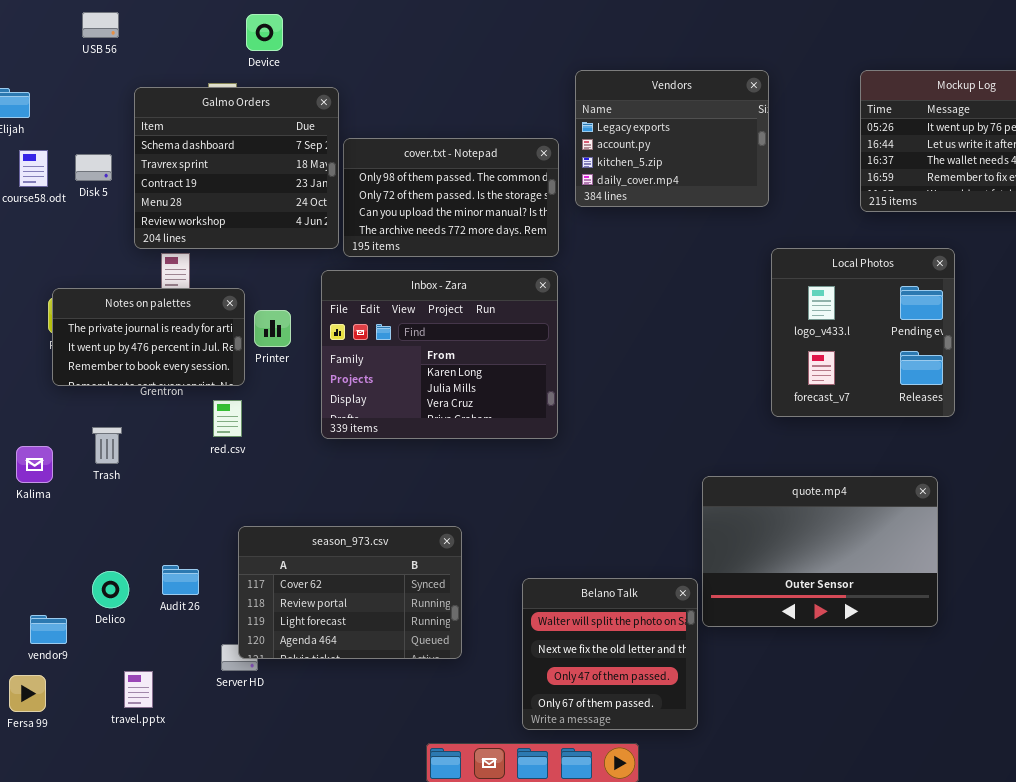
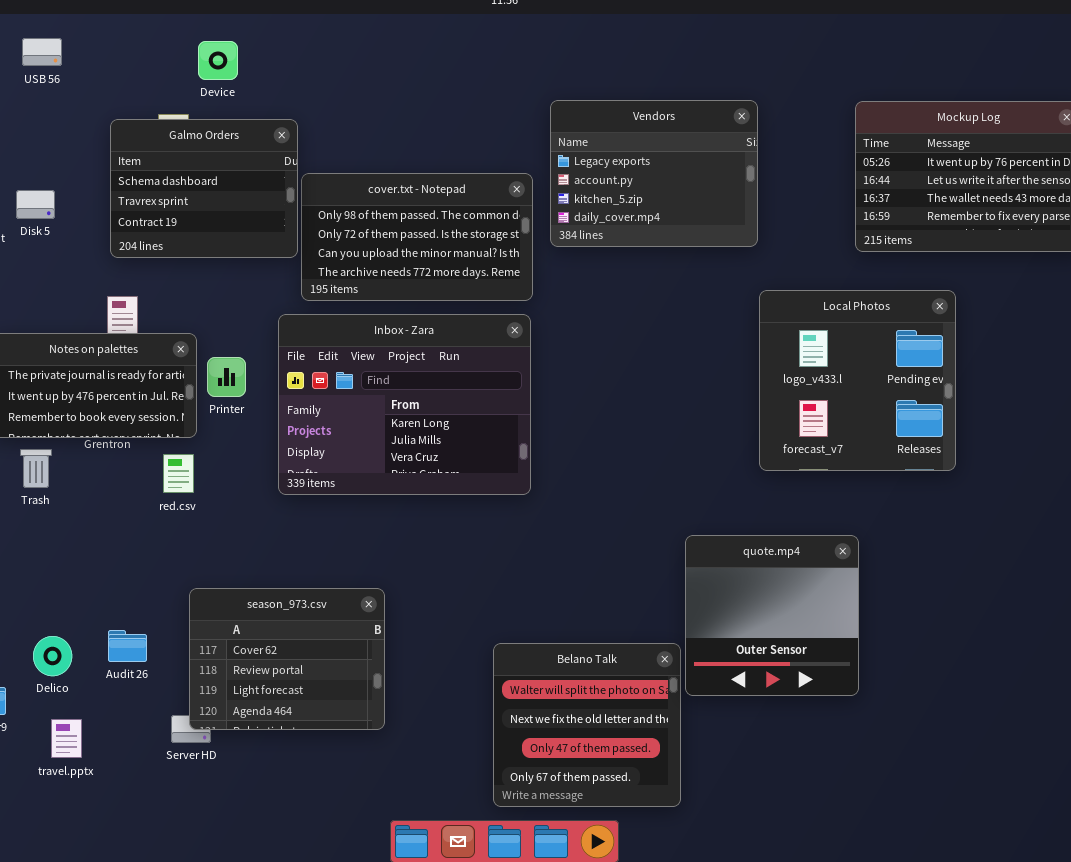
Galmo Orders: [134,87,339,249] -> [110,119,298,258], resized
Trash: [92,427,122,464] -> [20,449,52,488], moved
quote.mp4: [702,476,938,627] -> [685,535,859,696], resized
season_973.csv: [238,526,462,659] -> [189,588,385,730], resized
travel.pptx: [124,671,153,708] -> [51,719,82,758], moved

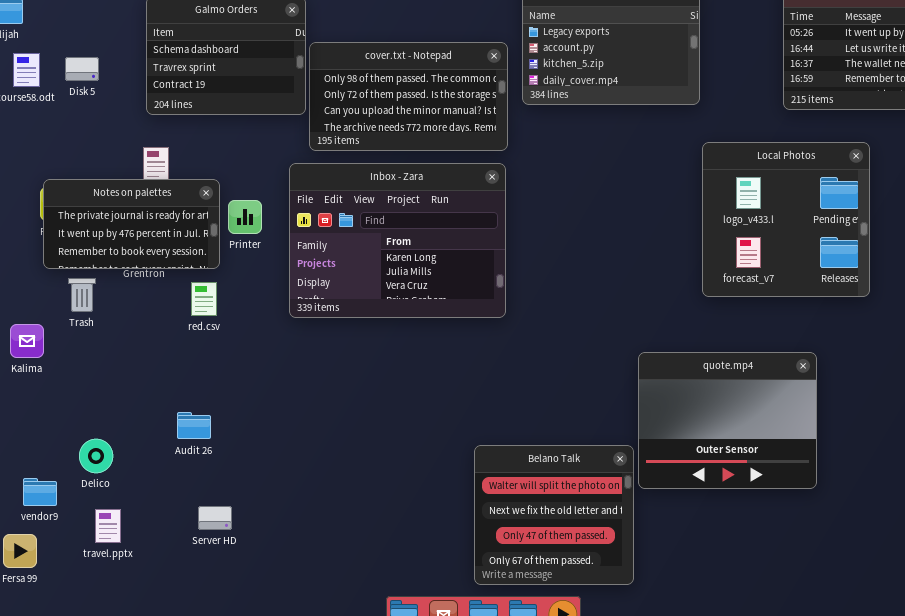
quote.mp4: [685,535,859,696] -> [638,352,817,489], resized
season_973.csv: [189,588,385,730] -> none, closed
Audit 26: [108,630,147,662] -> [177,412,211,439], moved

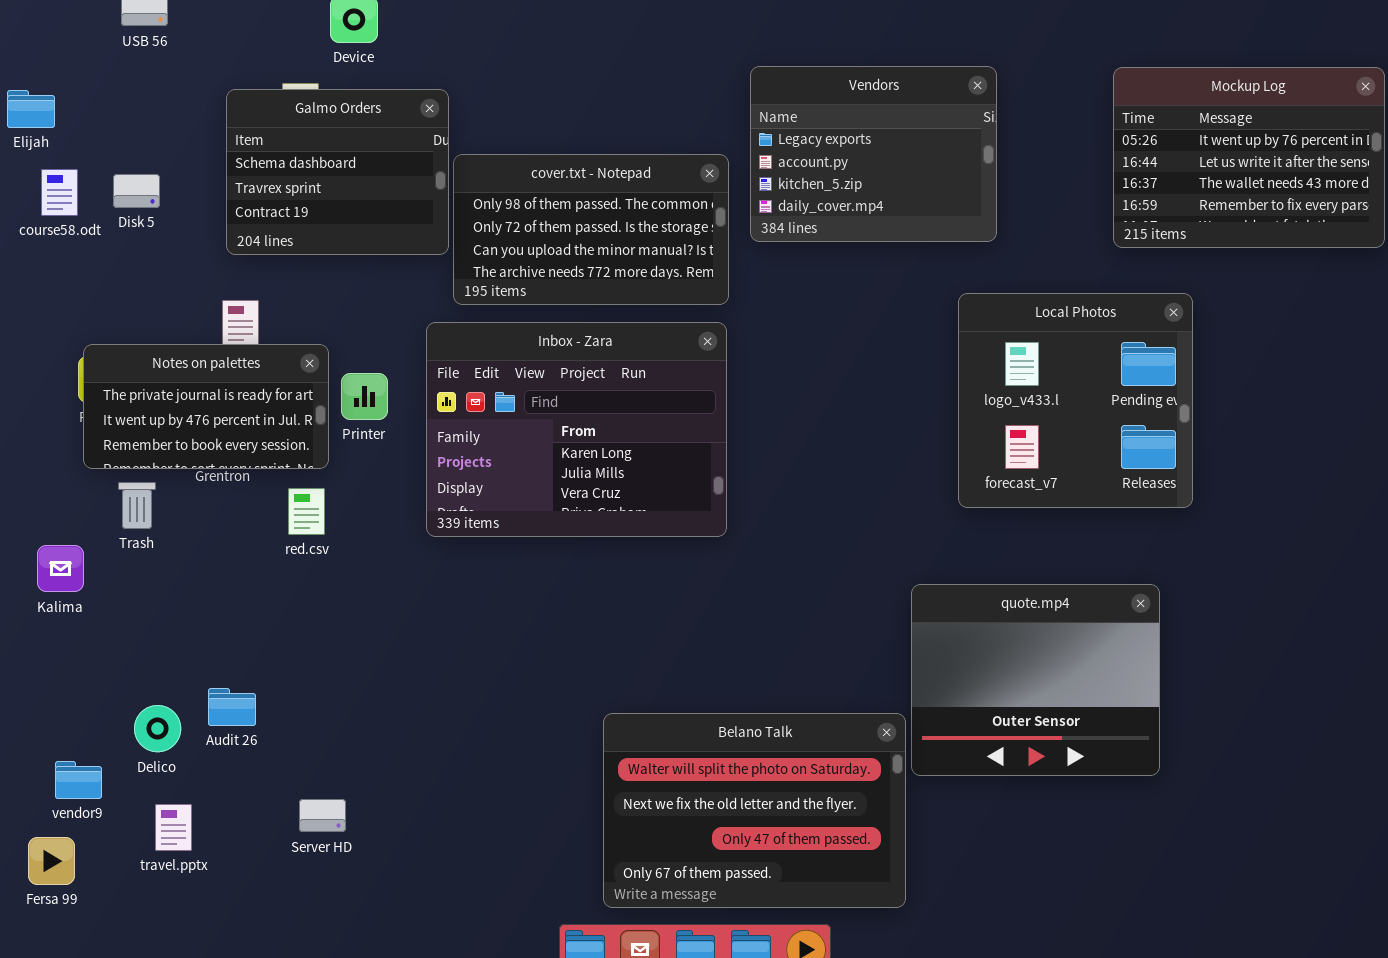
Local Photos: [702,142,870,297] -> [958,293,1193,508], moved
Audit 26: [177,412,211,439] -> [208,688,256,726], moved
Belano Talk: [474,445,634,585] -> [603,713,906,908], resized

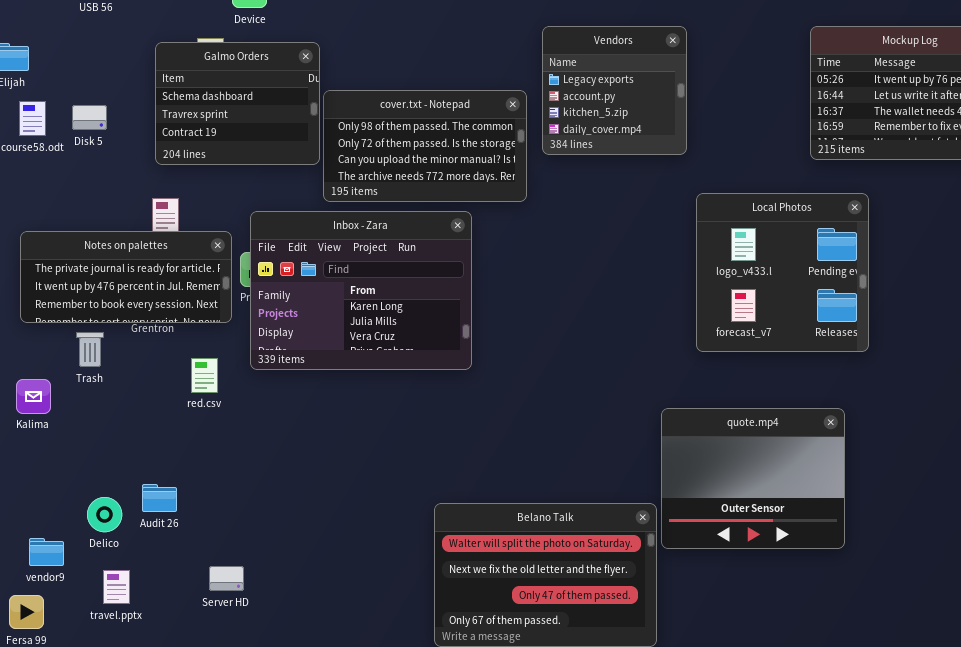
Vendors: [750,66,997,242] -> [542,26,687,155], resized
Inbox - Zara: [426,322,727,537] -> [250,211,472,370], moved
Notes on palettes: [83,344,329,469] -> [20,231,232,323], resized
red.csv: [288,488,325,535] -> [191,358,218,393], moved

